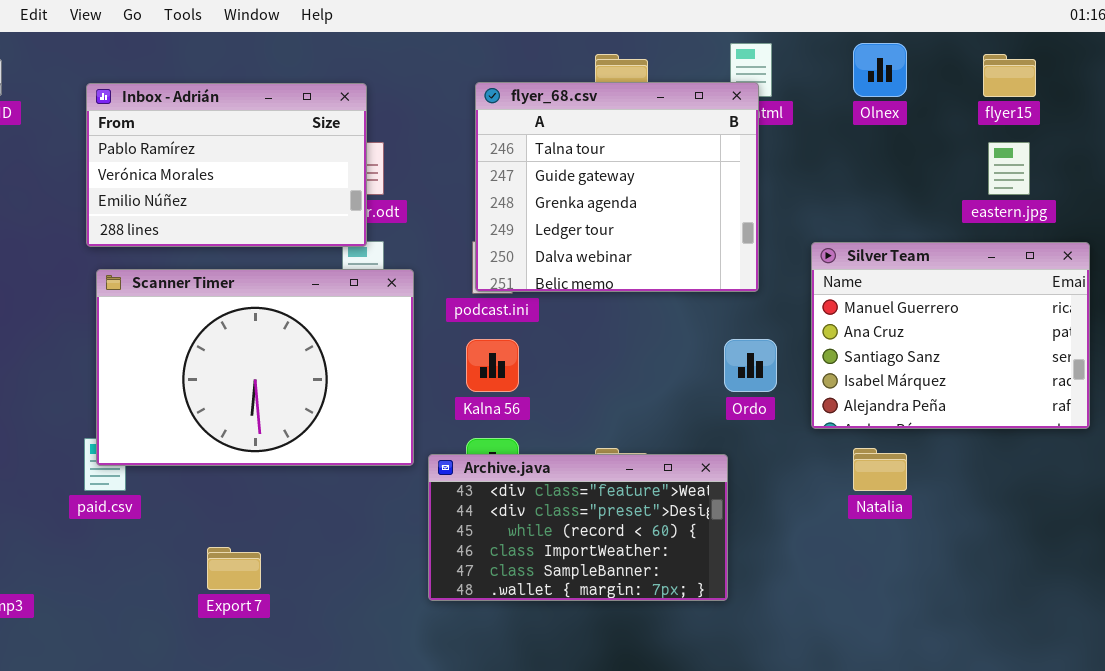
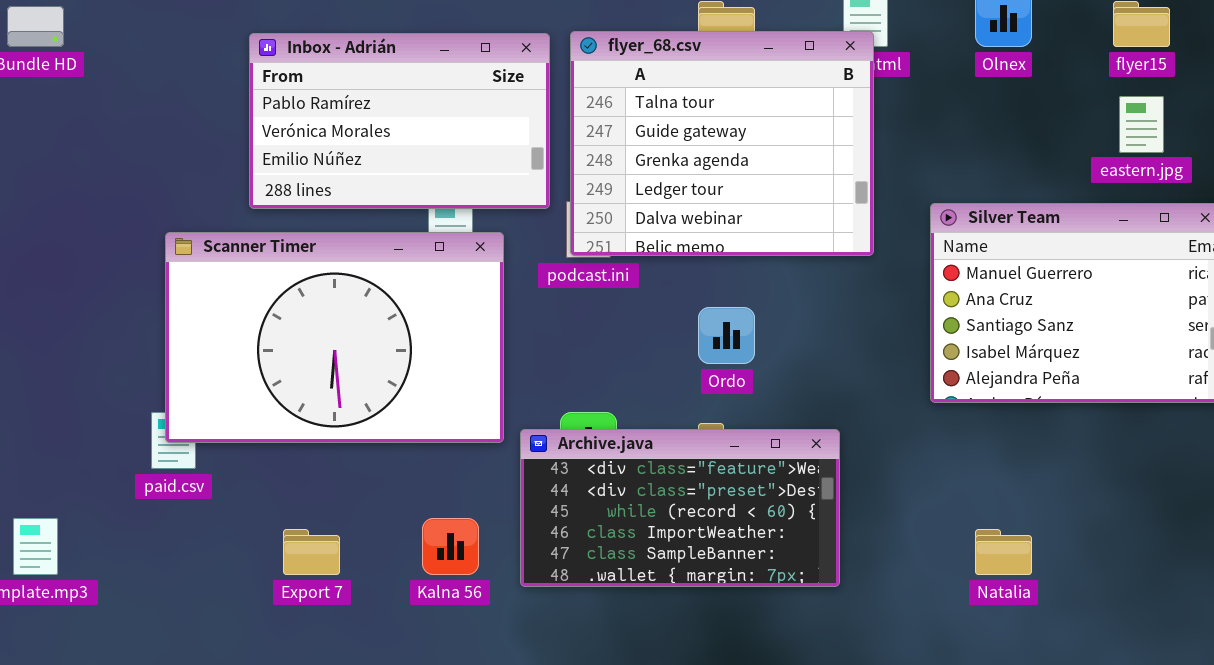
Inbox - Adrián: [86,83,367,247] -> [249,33,550,209], moved
Kalna 56: [466,339,519,392] -> [422,518,479,575], moved
Ordo: [724,339,777,392] -> [698,307,755,364], moved
Natalia: [853,448,907,491] -> [975,529,1032,575], moved

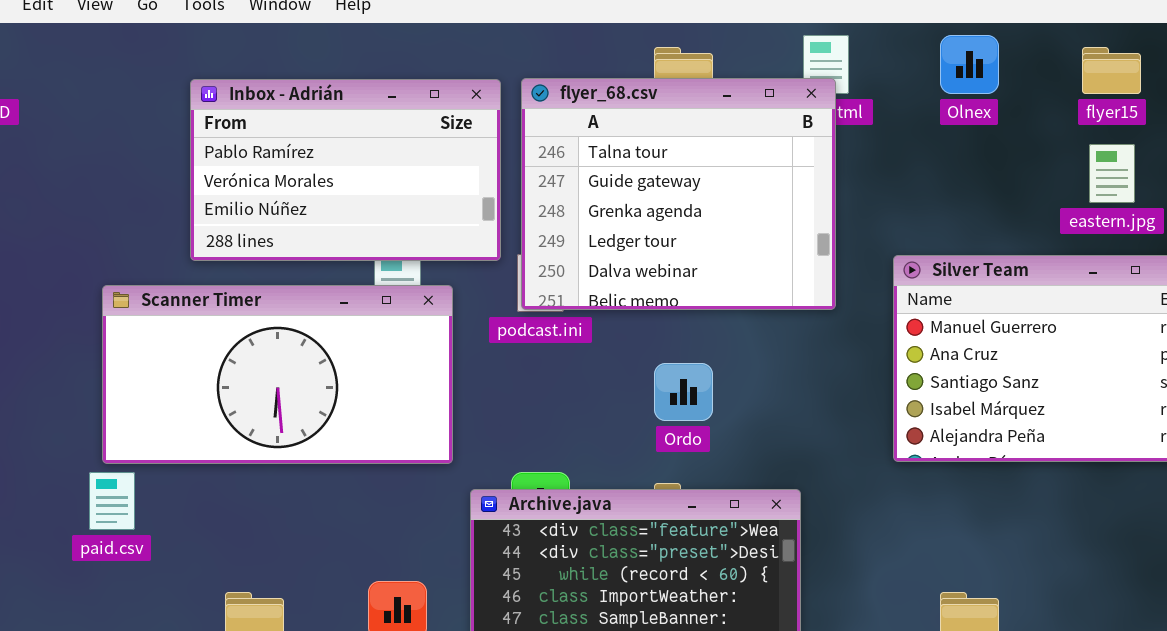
Scanner Timer: [165,232,504,443] -> [102,285,453,464], resized

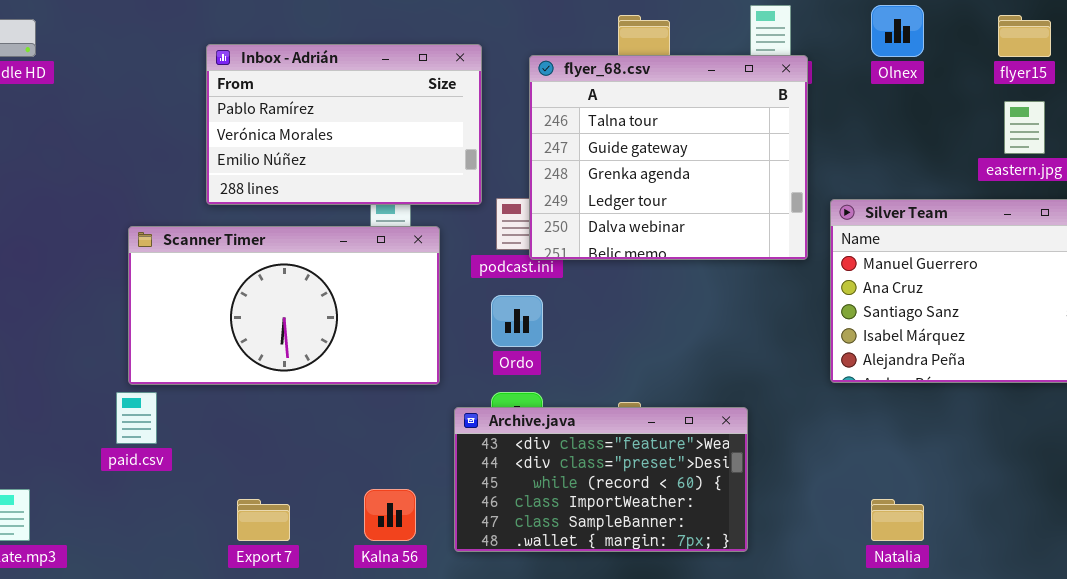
flyer_68.csv: [521,78,836,310] -> [529,55,808,260], moved
Ordo: [654,363,713,421] -> [491,295,543,347], moved

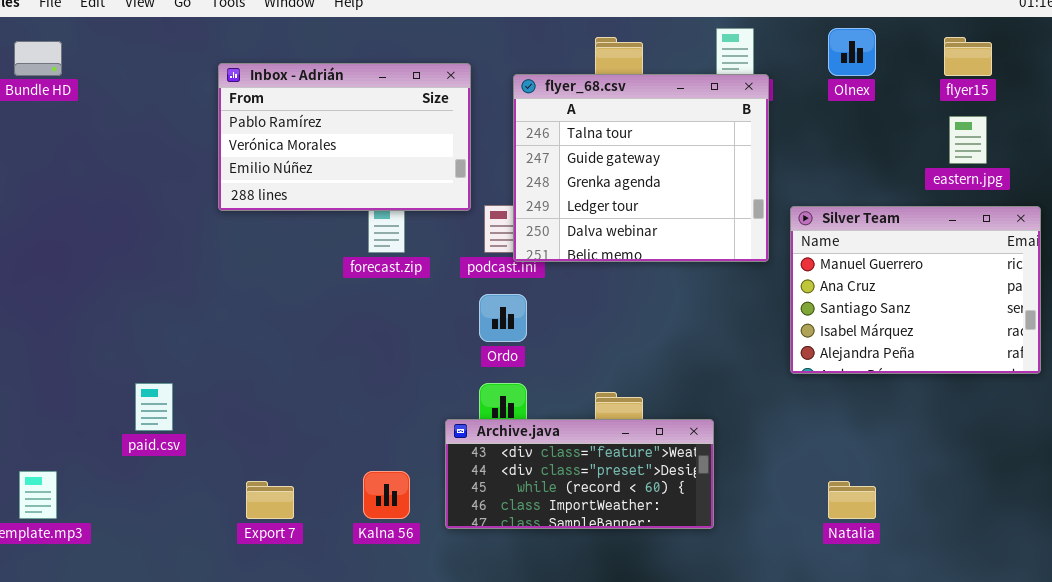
Scanner Timer: [128,226,440,385] -> none, closed
Archive.java: [454,407,748,552] -> [445,419,714,529], resized

